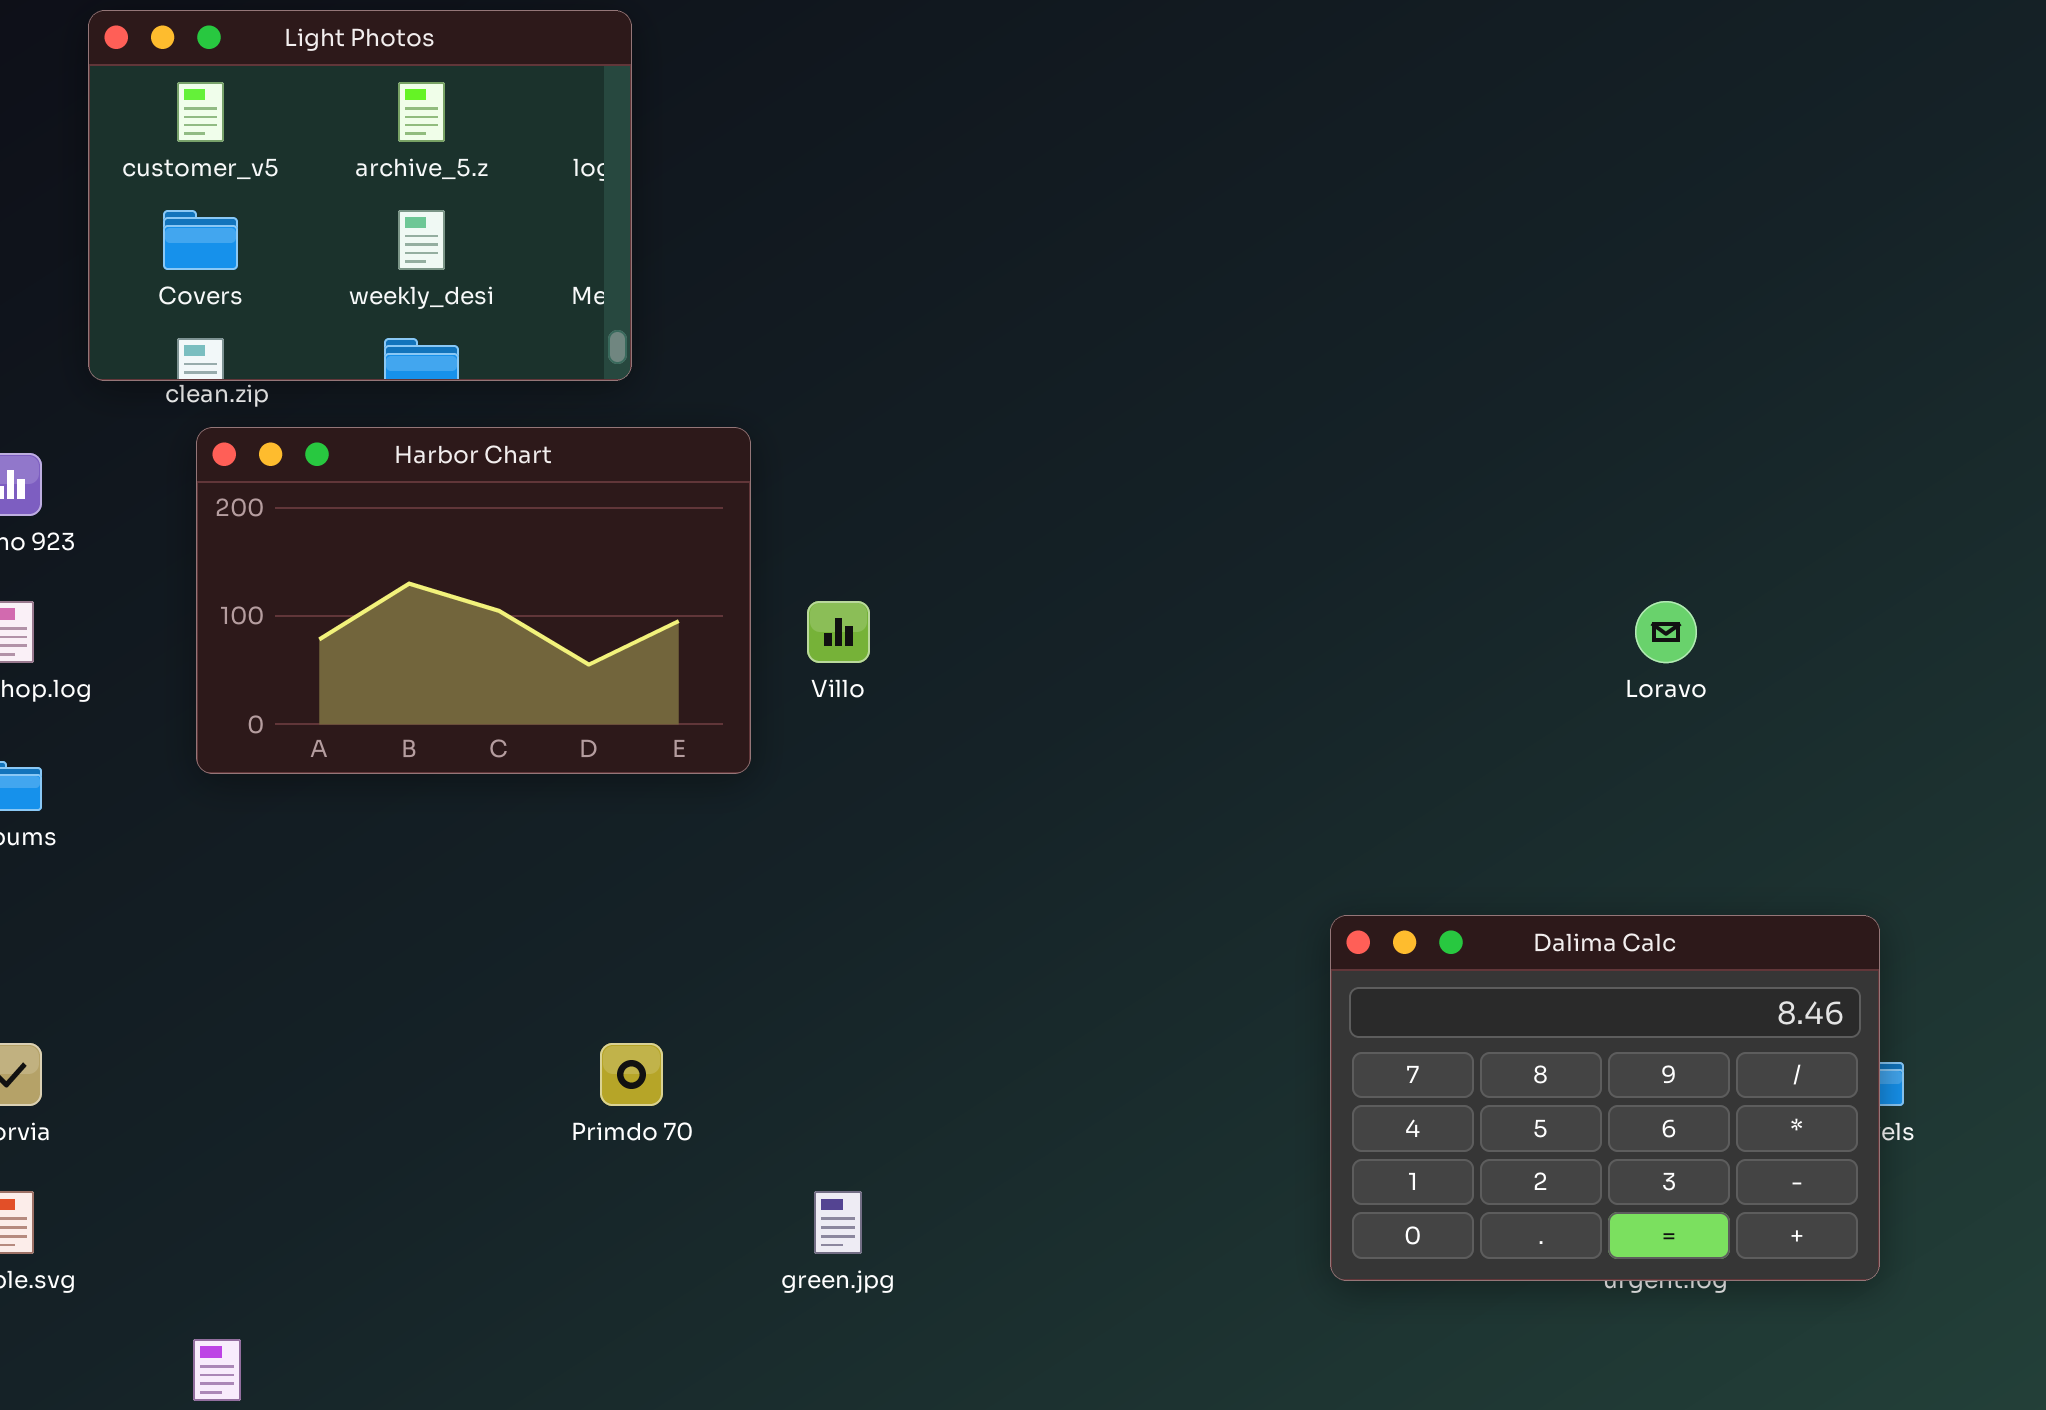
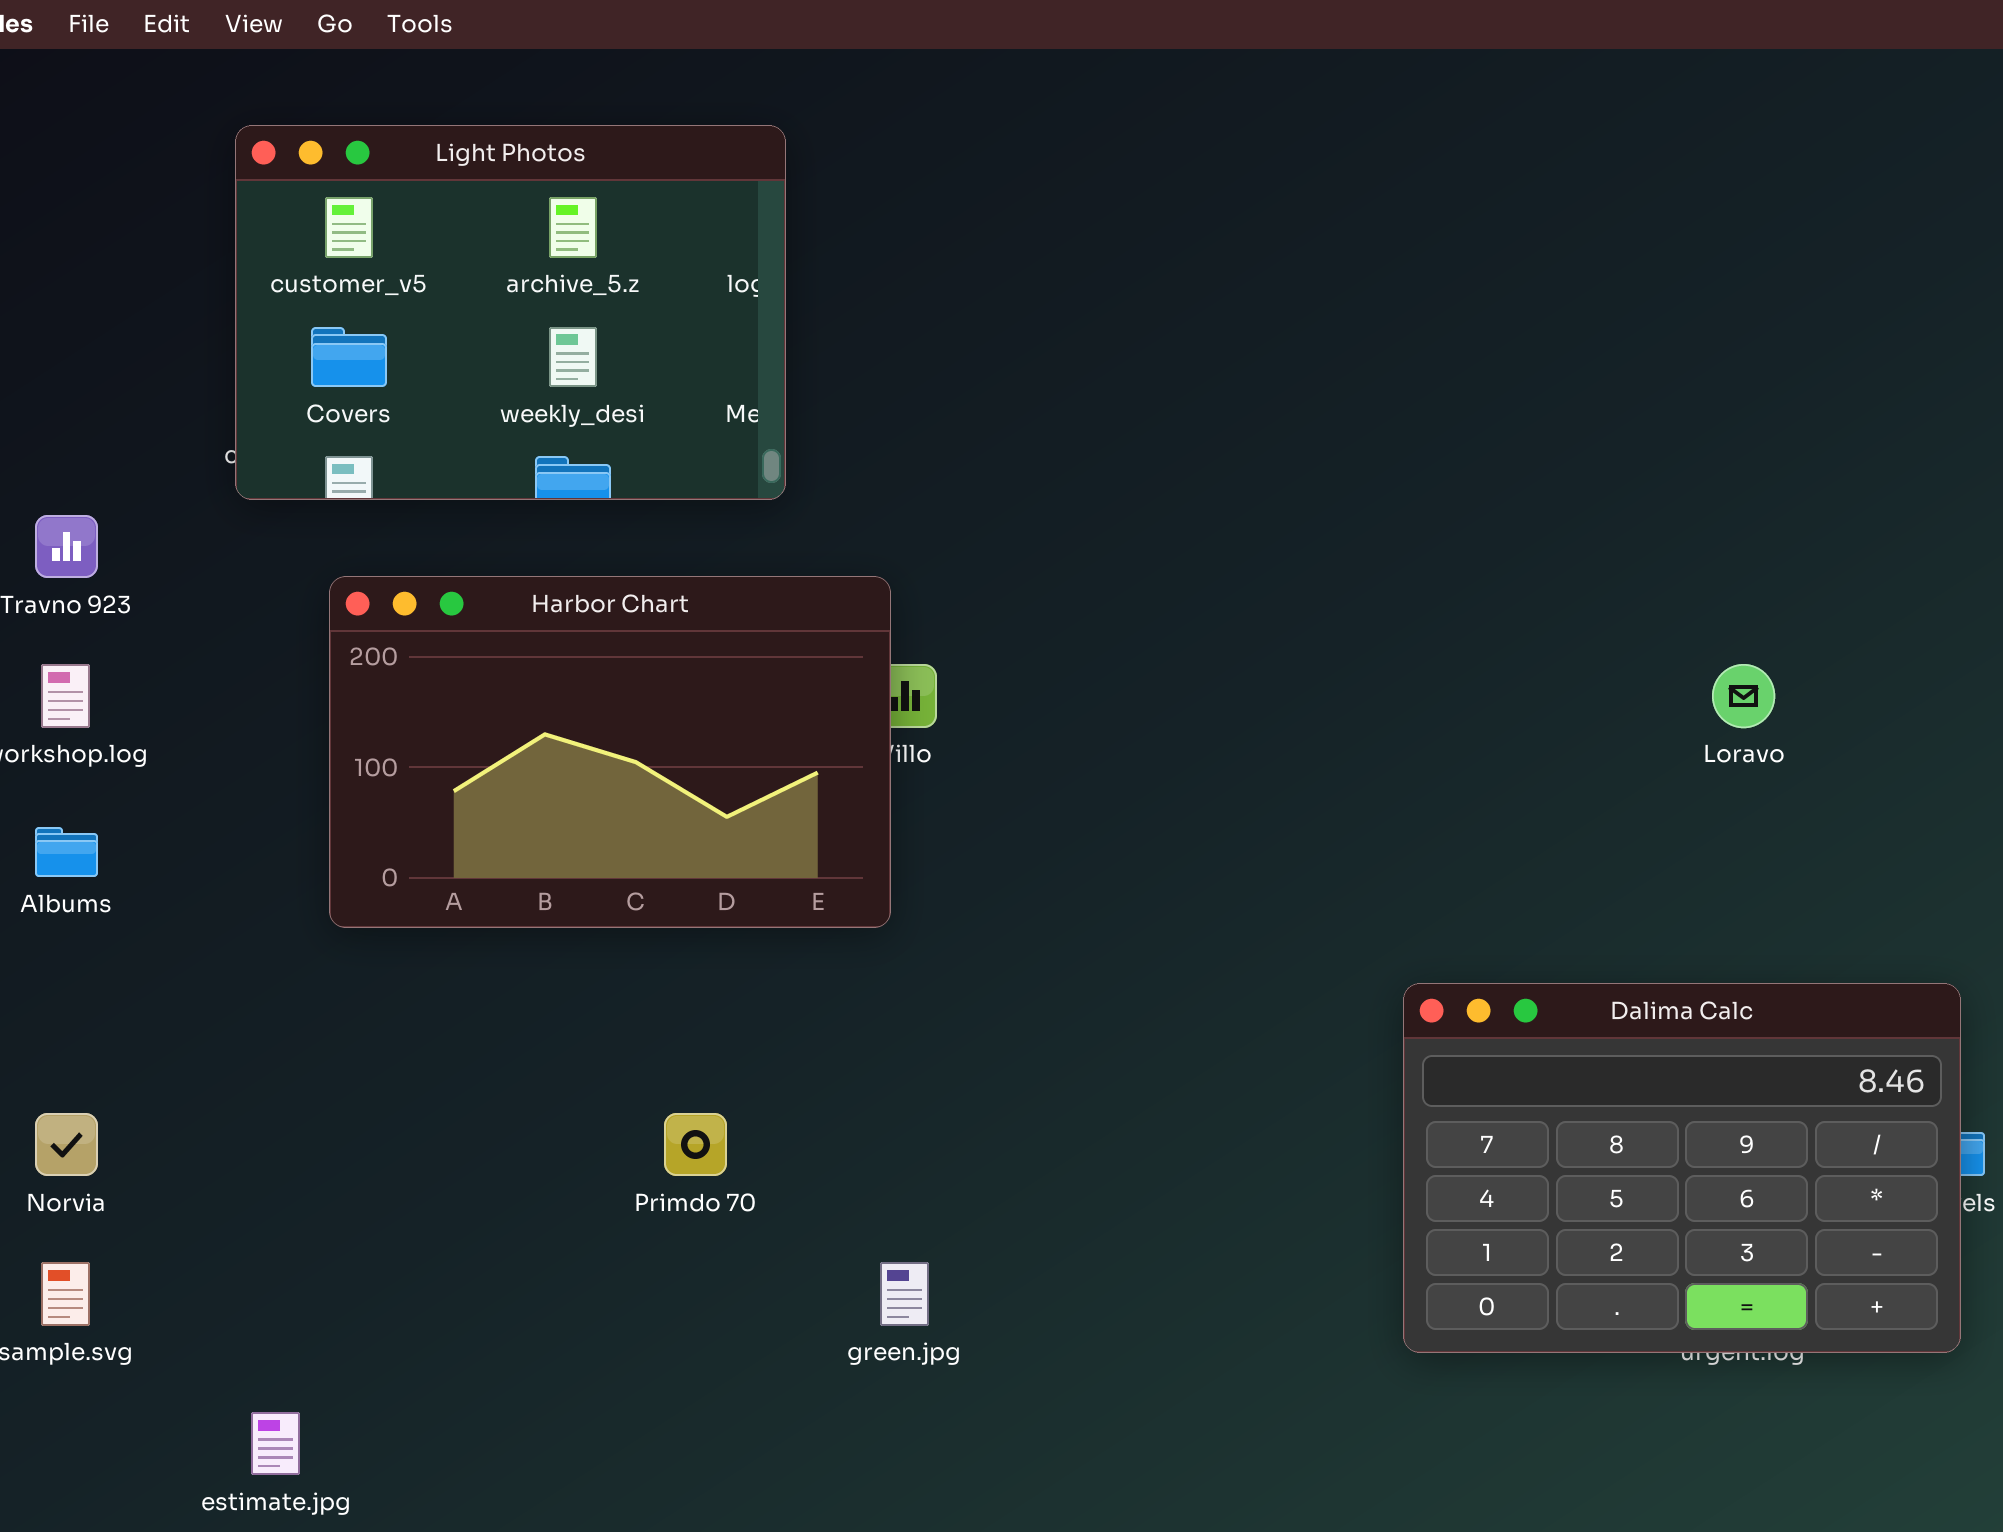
Light Photos: [88,10,632,381] -> [235,125,786,500], moved
Harbor Chart: [196,427,751,774] -> [329,576,891,928], moved

